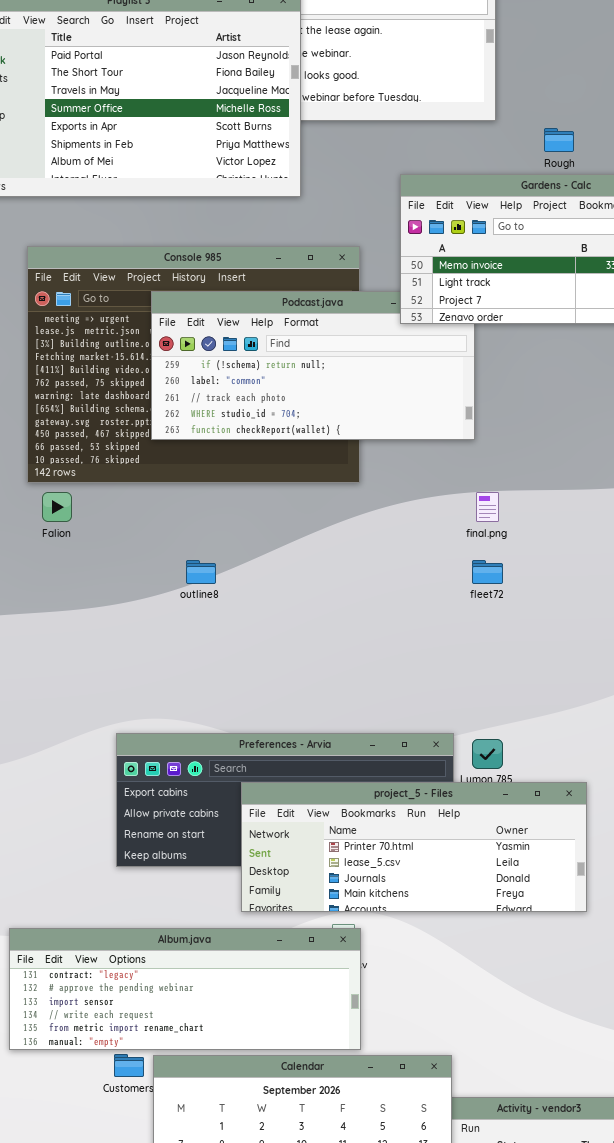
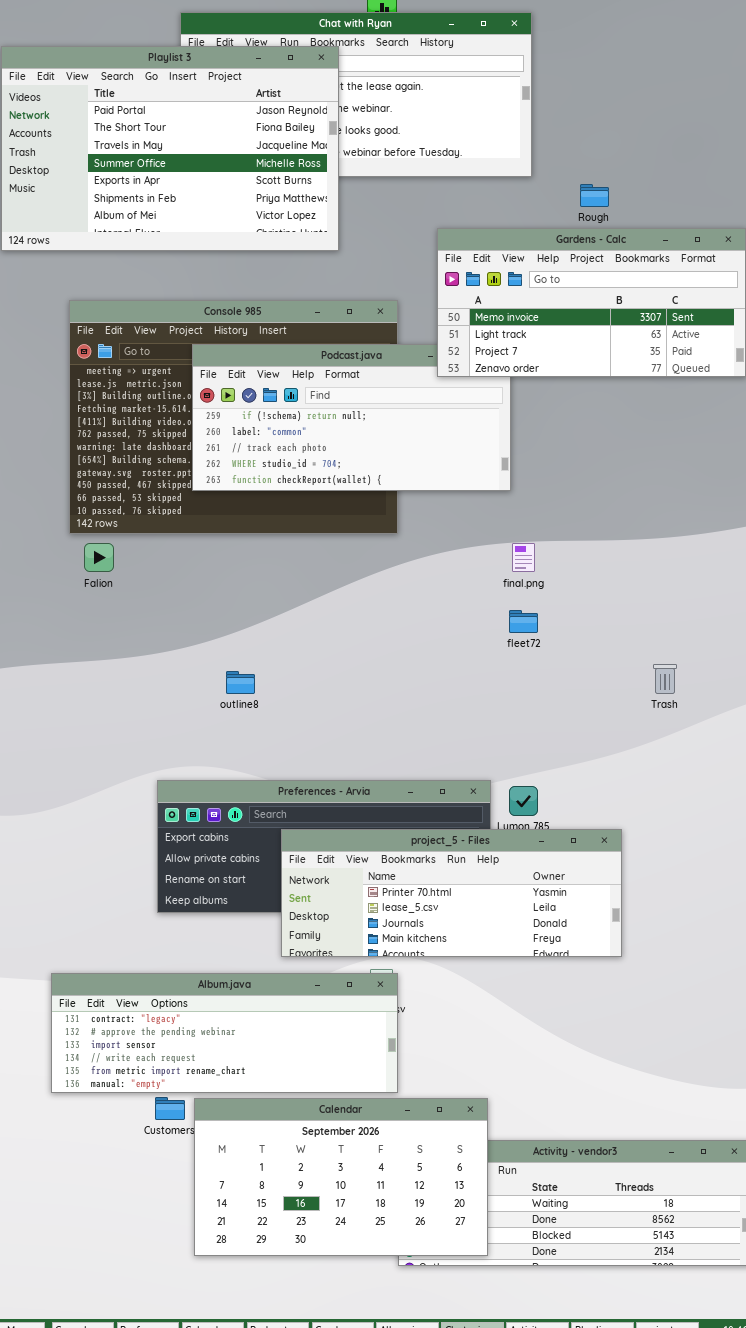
outline8: [186,560,216,584] -> [226,671,255,694], moved

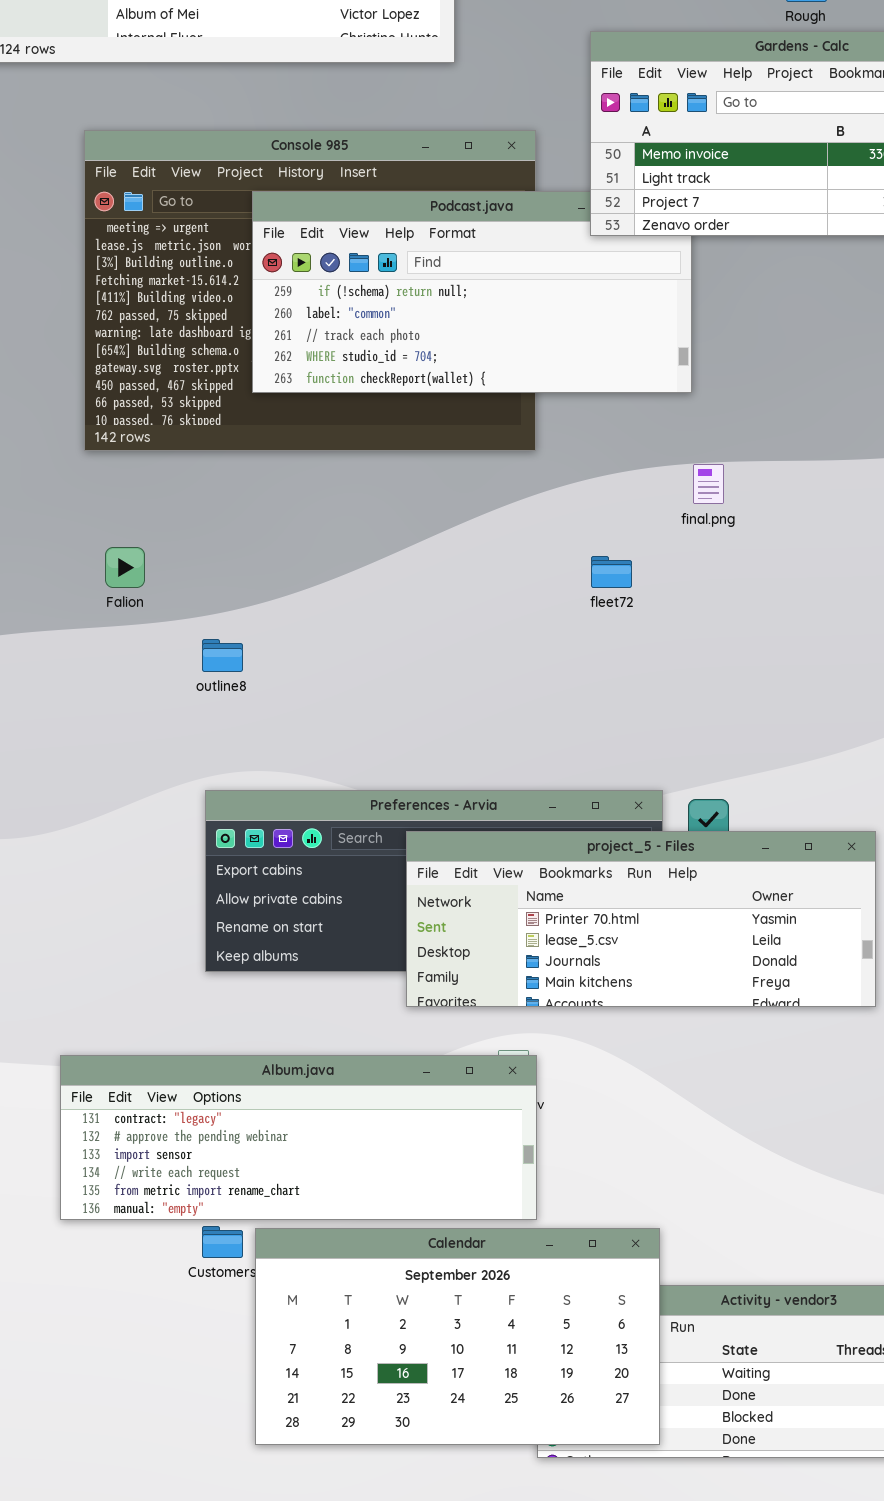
Falion: [84,543,114,572] -> [105,547,145,588], moved
fleet72: [509,610,538,633] -> [591,556,632,588], moved
outline8: [226,671,255,694] -> [202,639,243,672], moved
project_5 - Files: [281,829,622,957] -> [406,831,876,1007], moved

